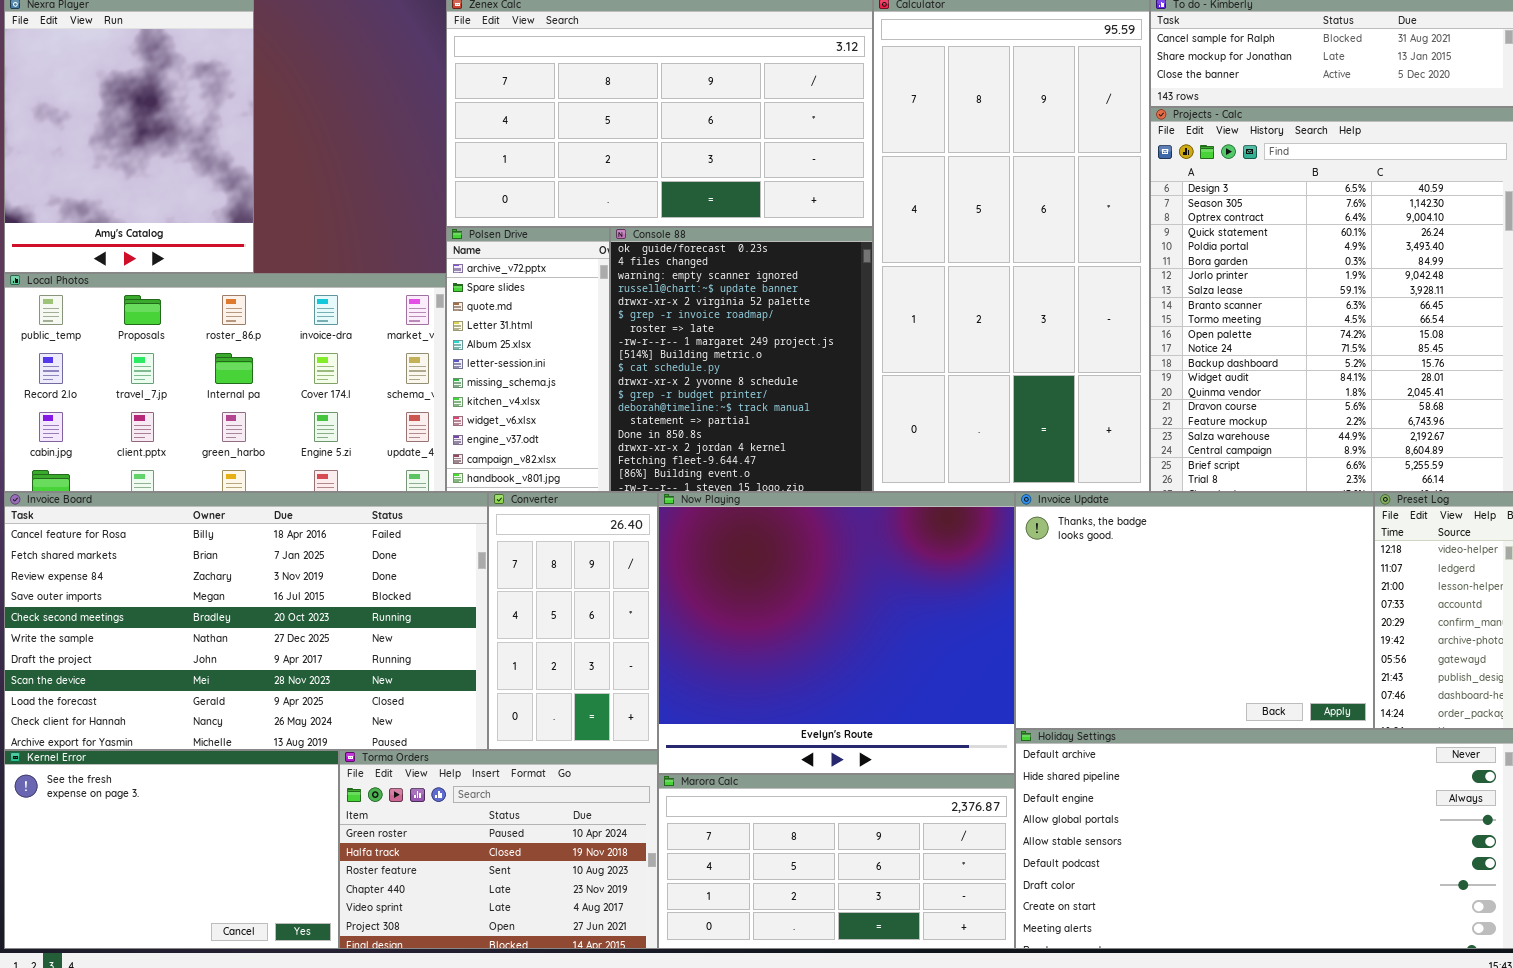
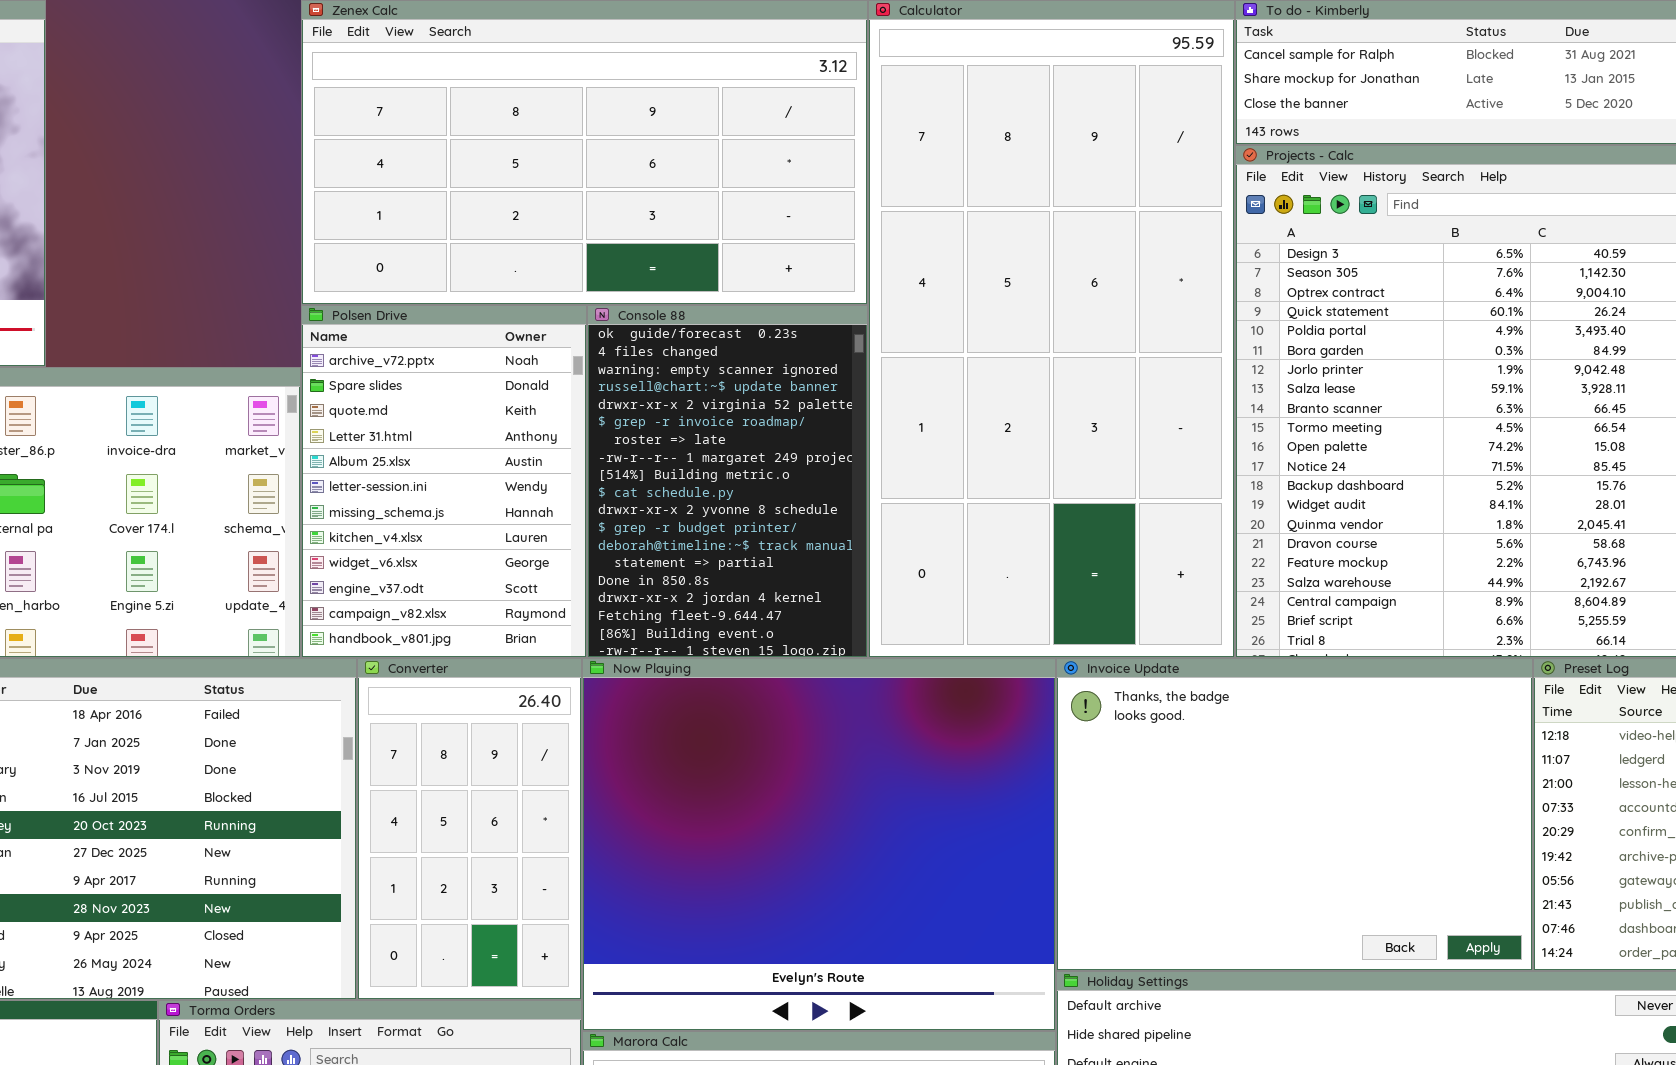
Polsen Drive: [446,227,610,492] -> [301,305,587,658], resized
Console 88: [610,227,873,492] -> [587,305,868,658], resized

